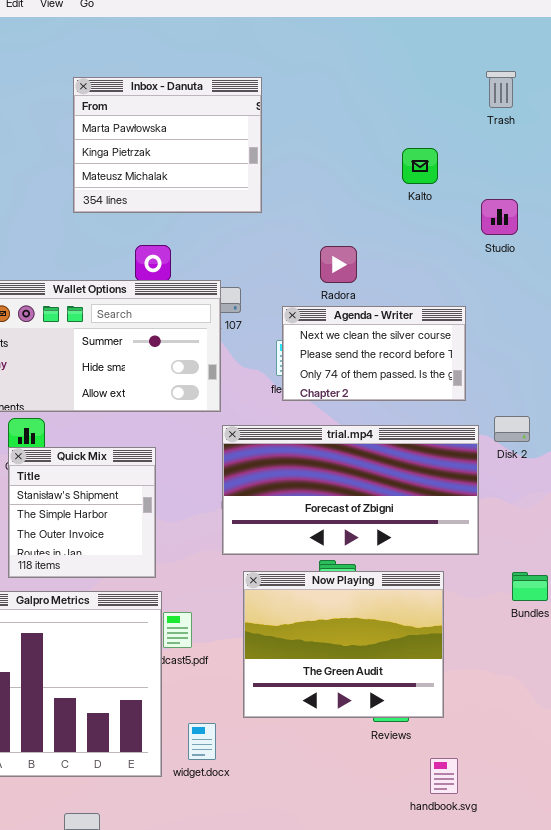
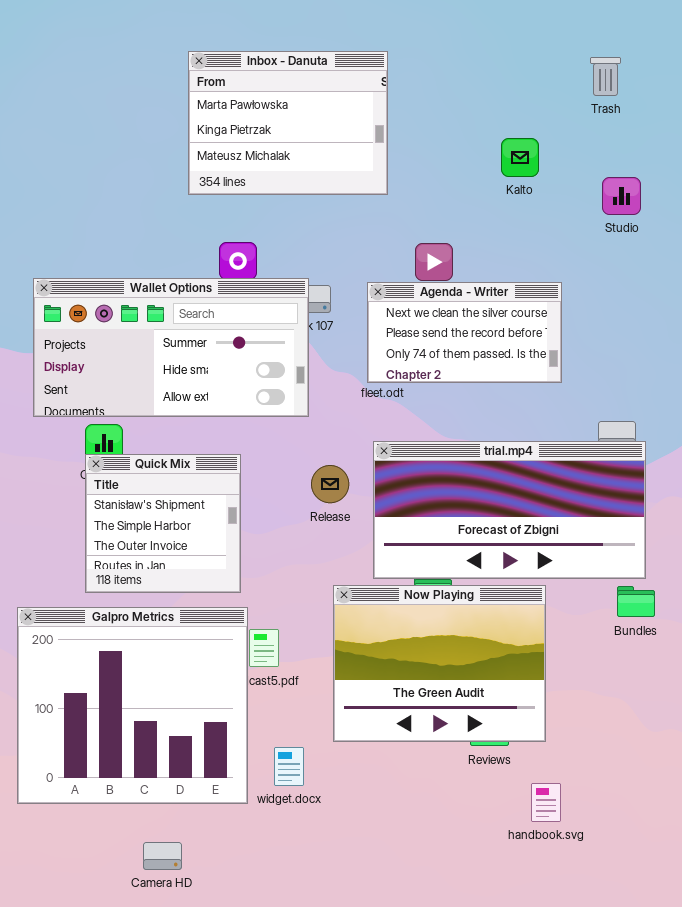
Inbox - Danuta: [73,77,262,213] -> [188,51,388,195], moved
Studio: [481,199,518,235] -> [602,177,641,215], moved
Agenda - Writer: [282,306,466,401] -> [367,282,562,383], moved
trial.mp4: [222,425,479,555] -> [373,441,646,579], moved

